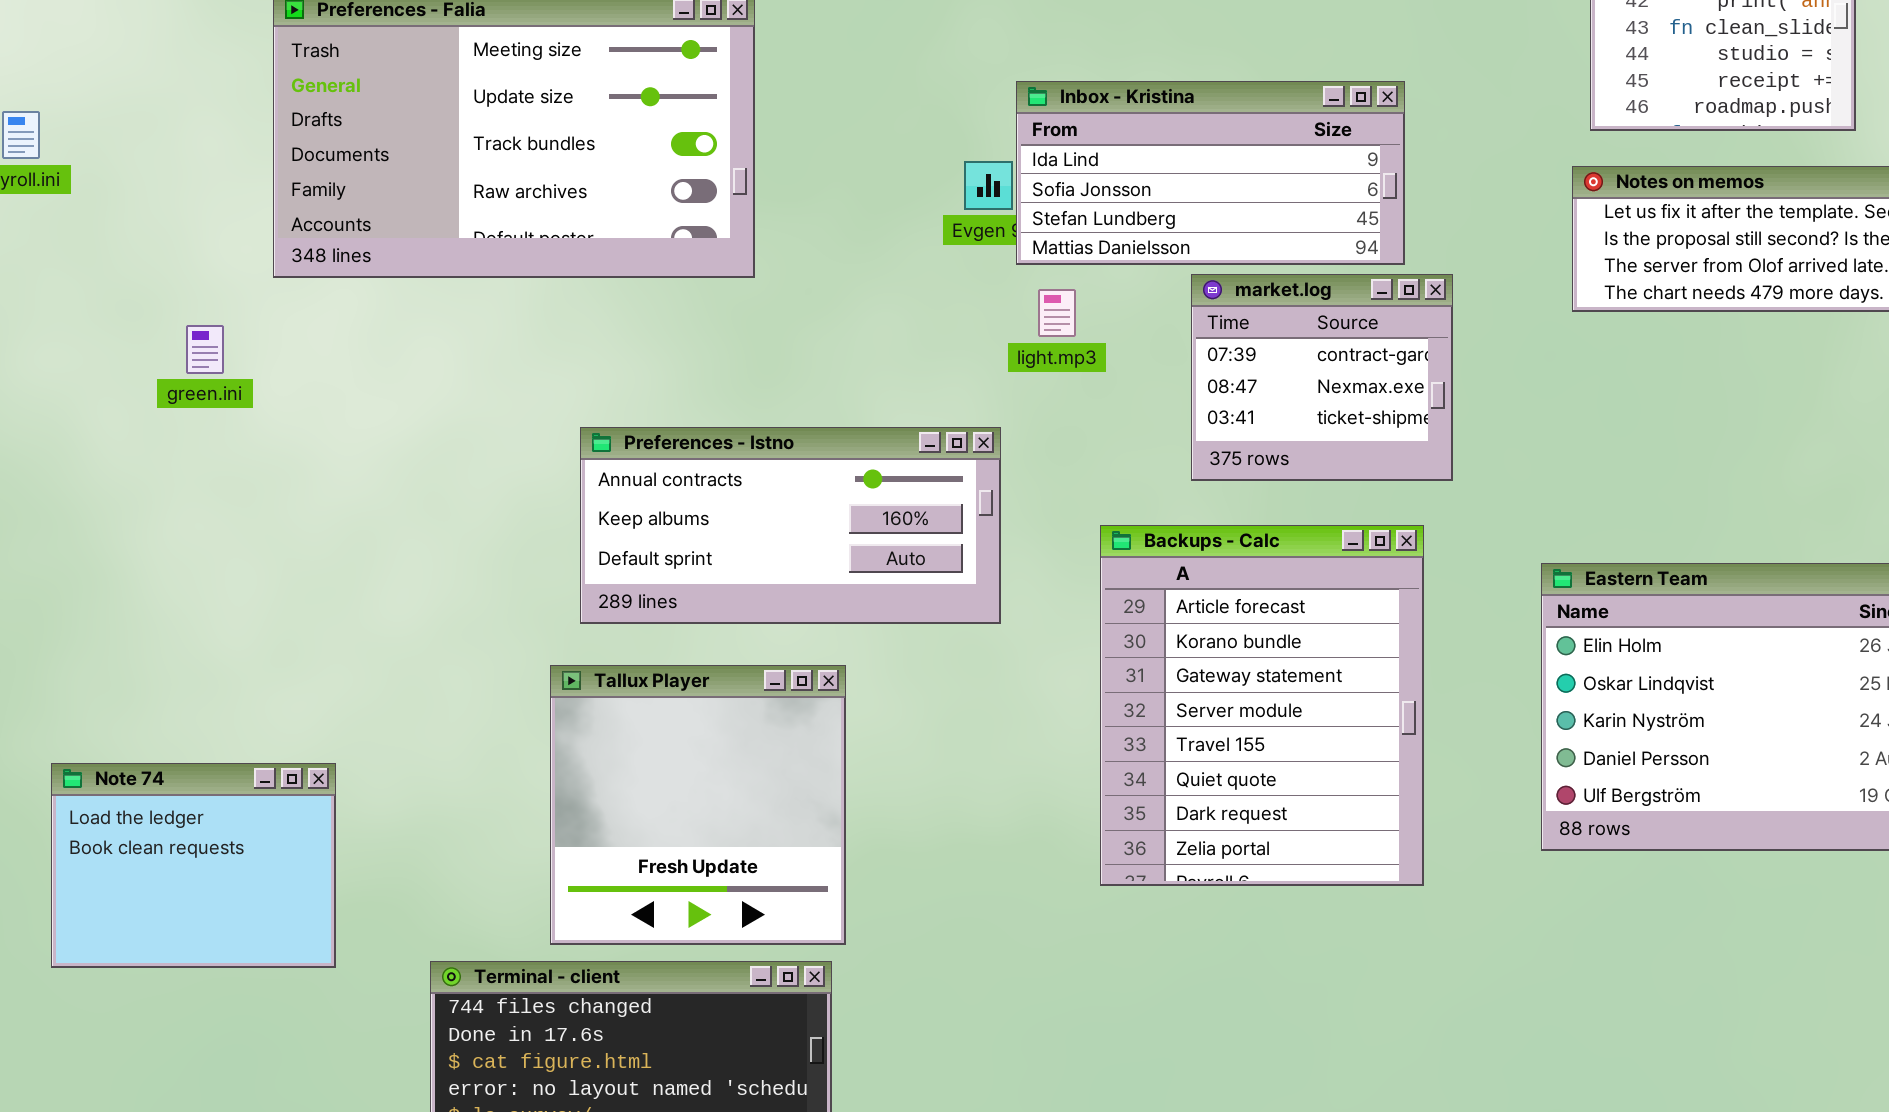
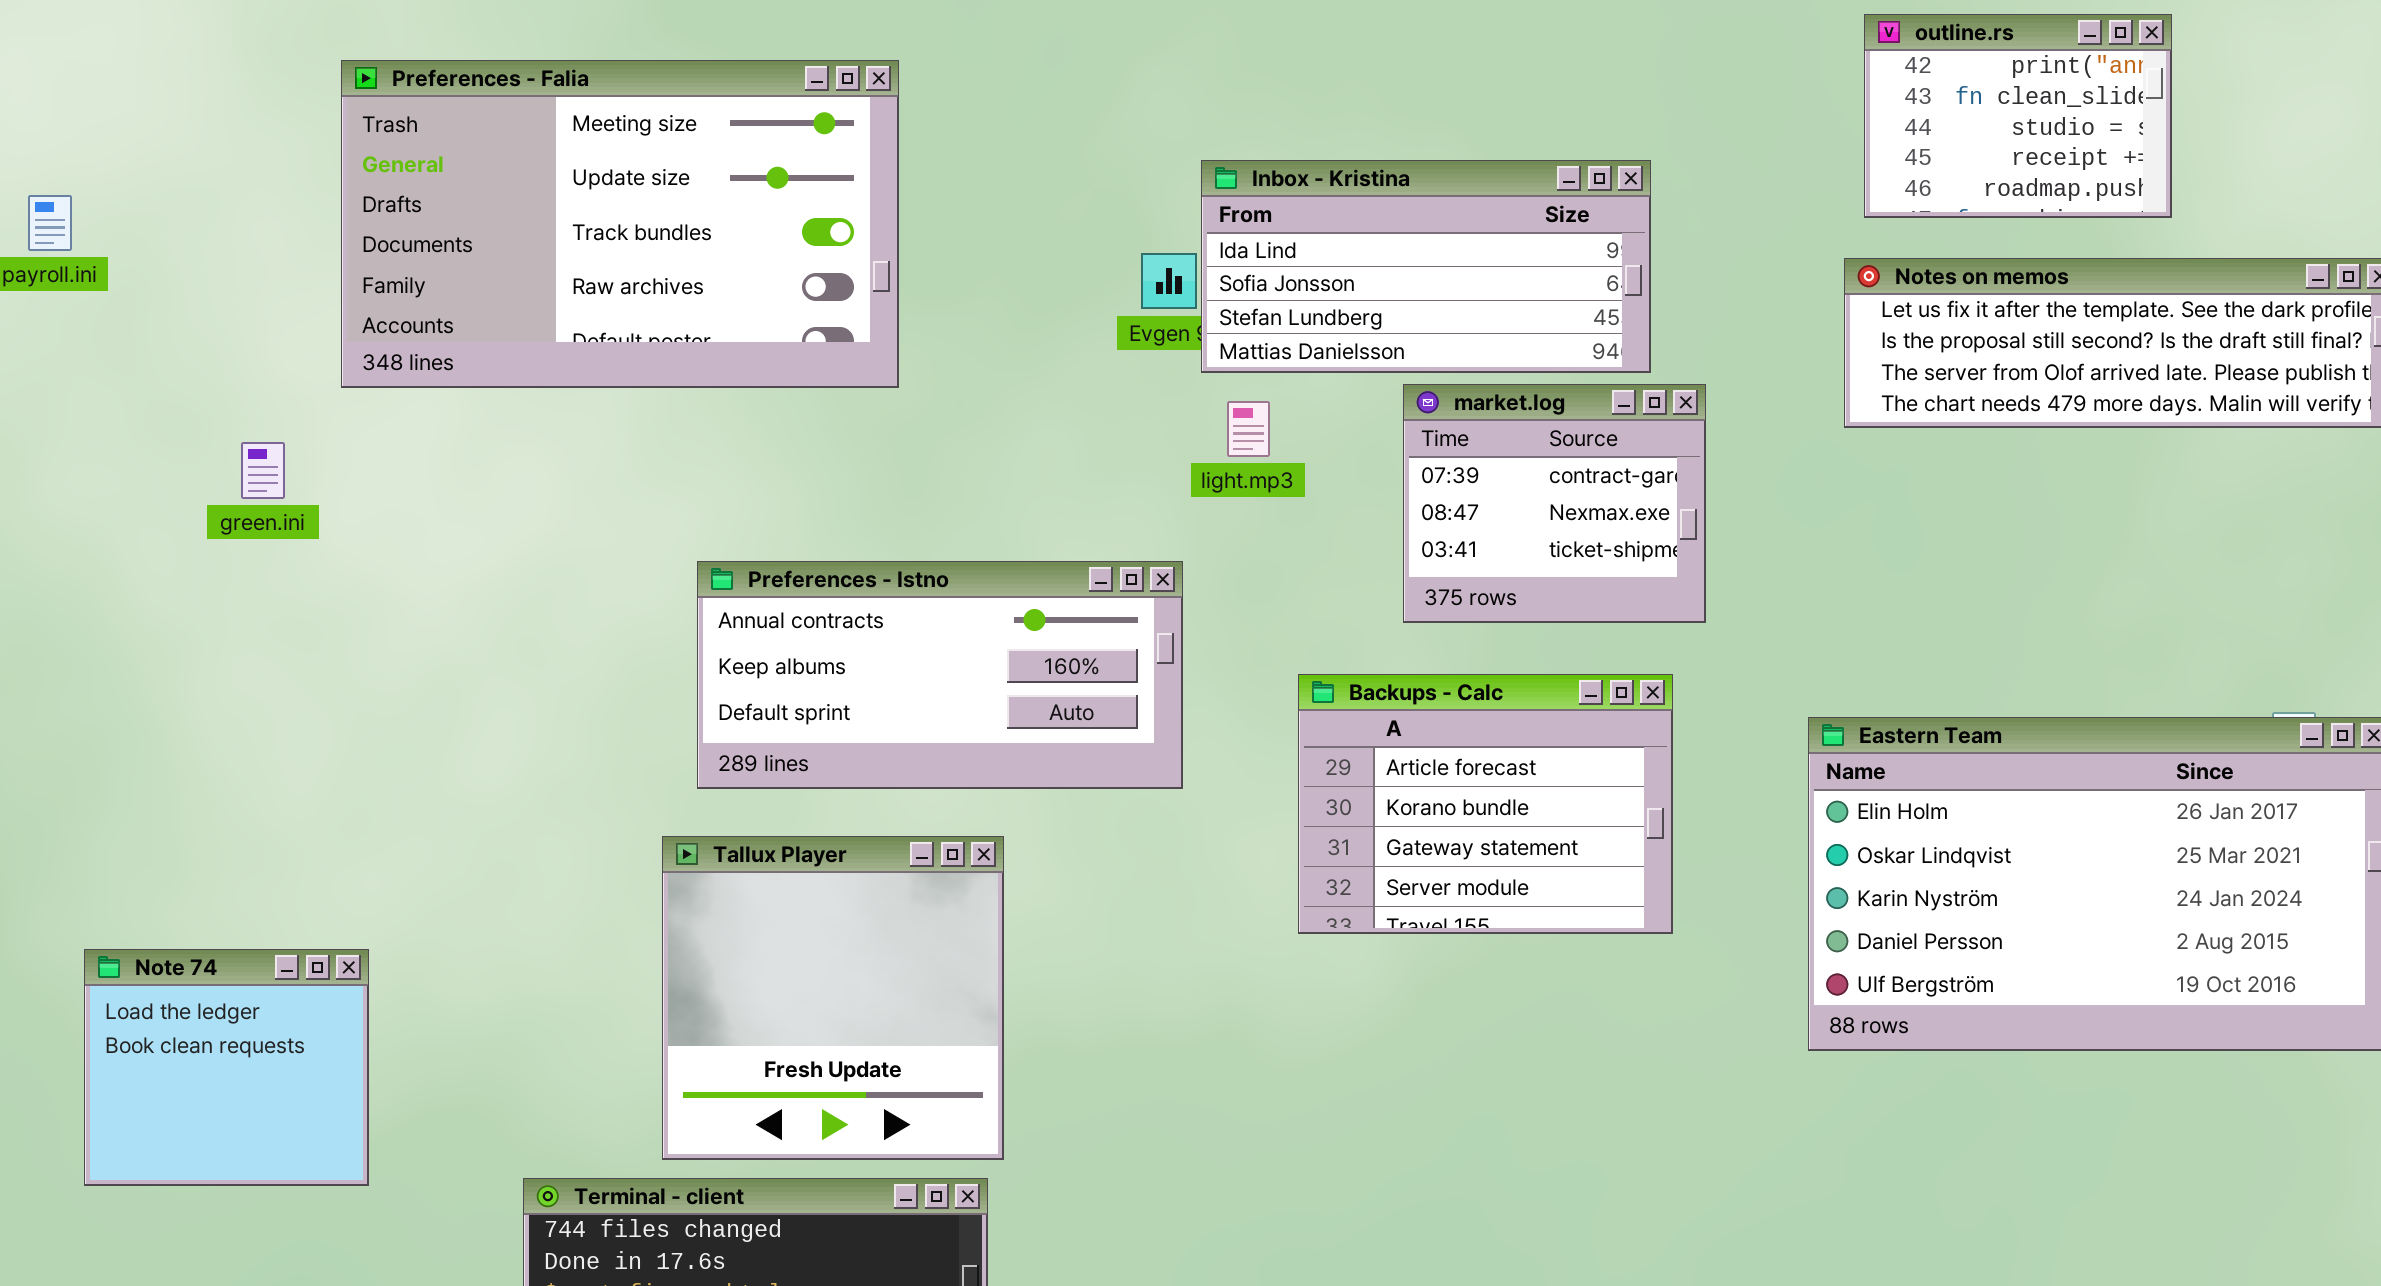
Backups - Calc: [1100,525,1424,886] -> [1298,674,1673,934], resized
Note 74: [51,763,336,968] -> [84,949,369,1186], resized

